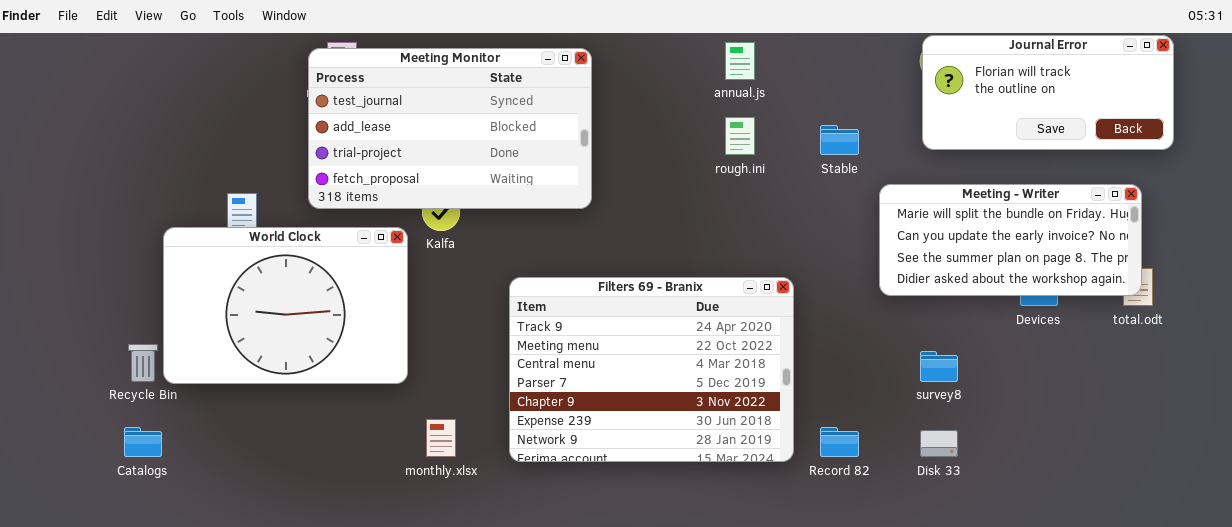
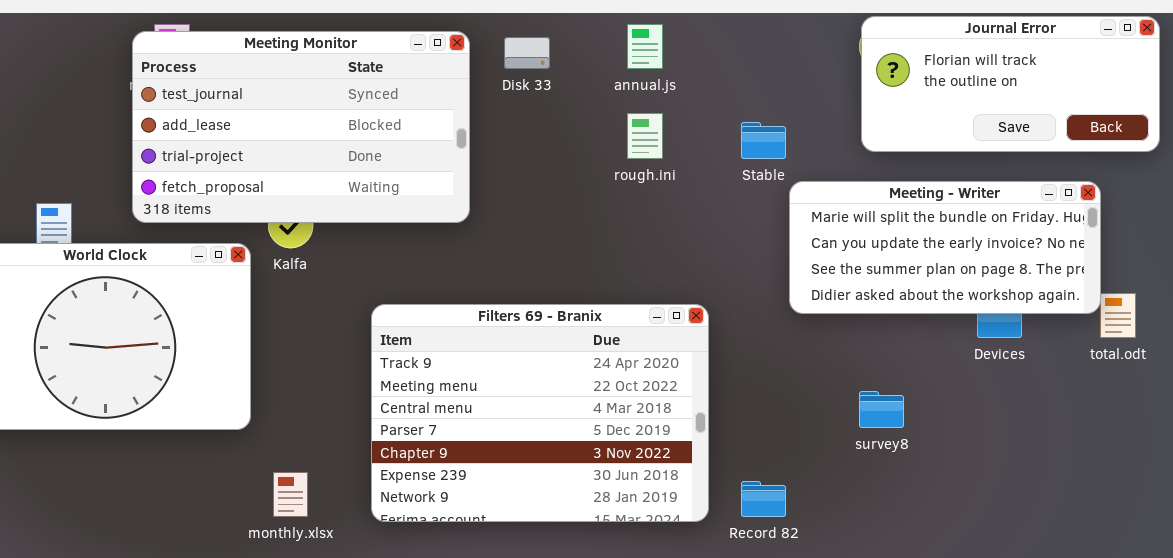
Meeting - Writer: [879,184,1142,296] -> [789,181,1101,314], moved
Disk 33: [920,430,958,457] -> [504,37,550,69], moved

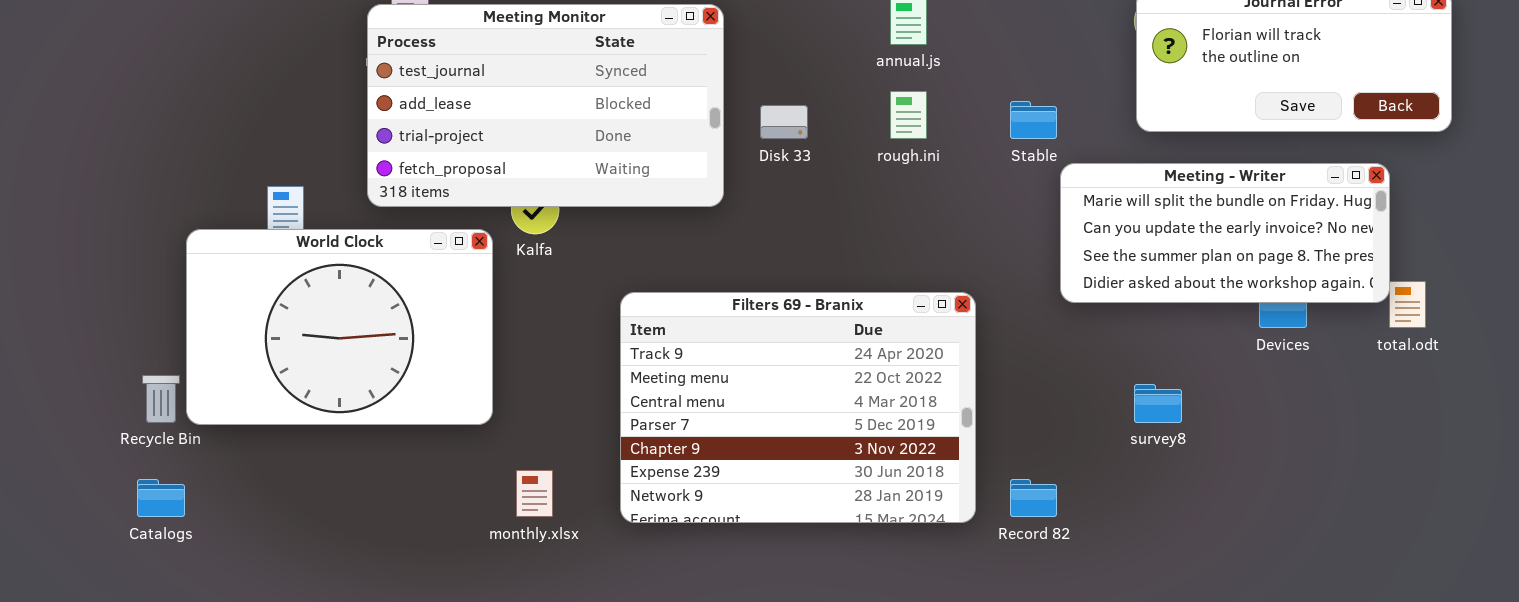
Disk 33: [504,37,550,69] -> [760,105,808,139], moved

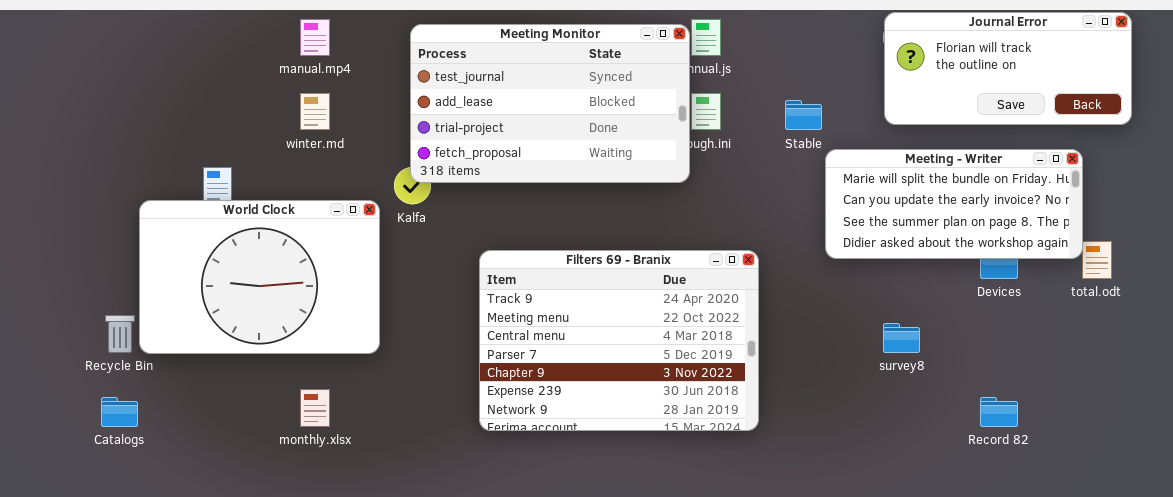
Meeting Monitor: [367,4,724,207] -> [410,24,690,183], moved
monthly.xlsx: [516,470,553,517] -> [300,389,330,427], moved
Record 82: [1010,479,1057,517] -> [980,397,1018,427], moved

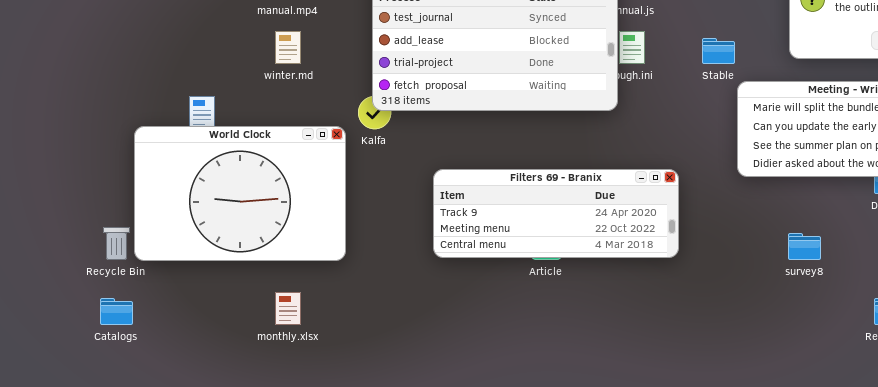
Filters 69 - Branix: [479,250,759,431] -> [433,169,679,258], resized

